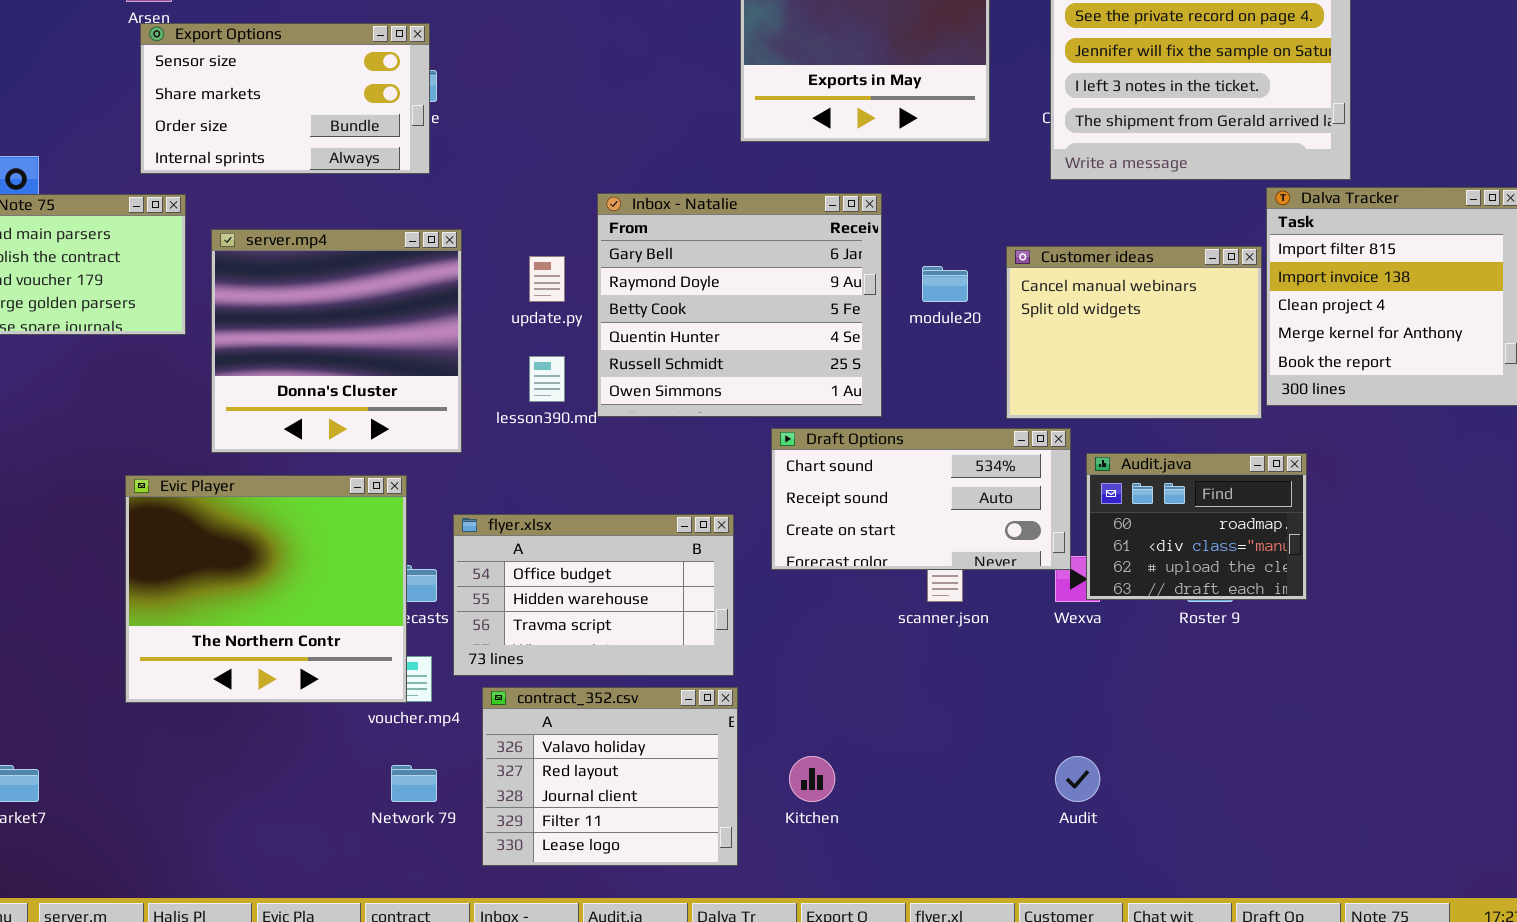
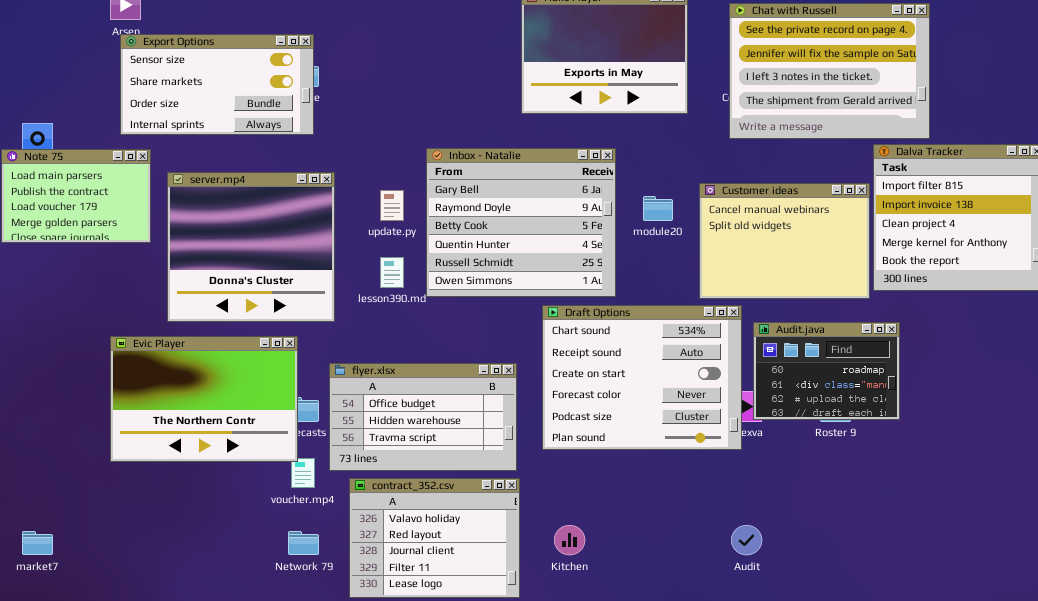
Draft Options: [771,428,1071,570] -> [542,305,742,450], resized
Evic Player: [125,475,407,703] -> [110,336,298,462], resized

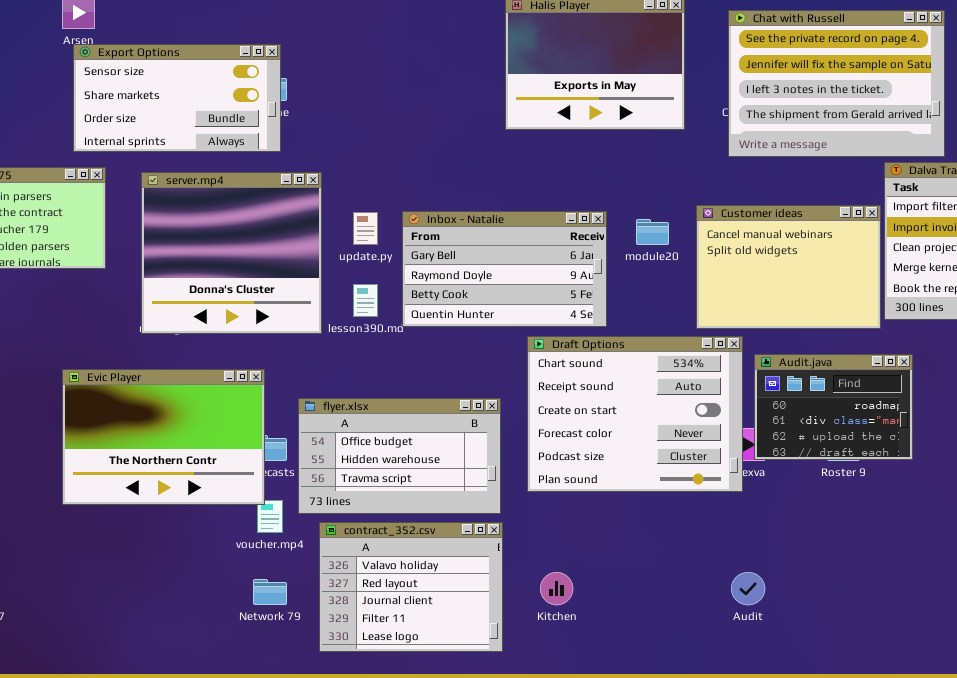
Inbox - Natalie: [426,148,616,297] -> [402,211,607,327], resized
server.mp4: [167,172,335,322] -> [141,172,322,334], moved

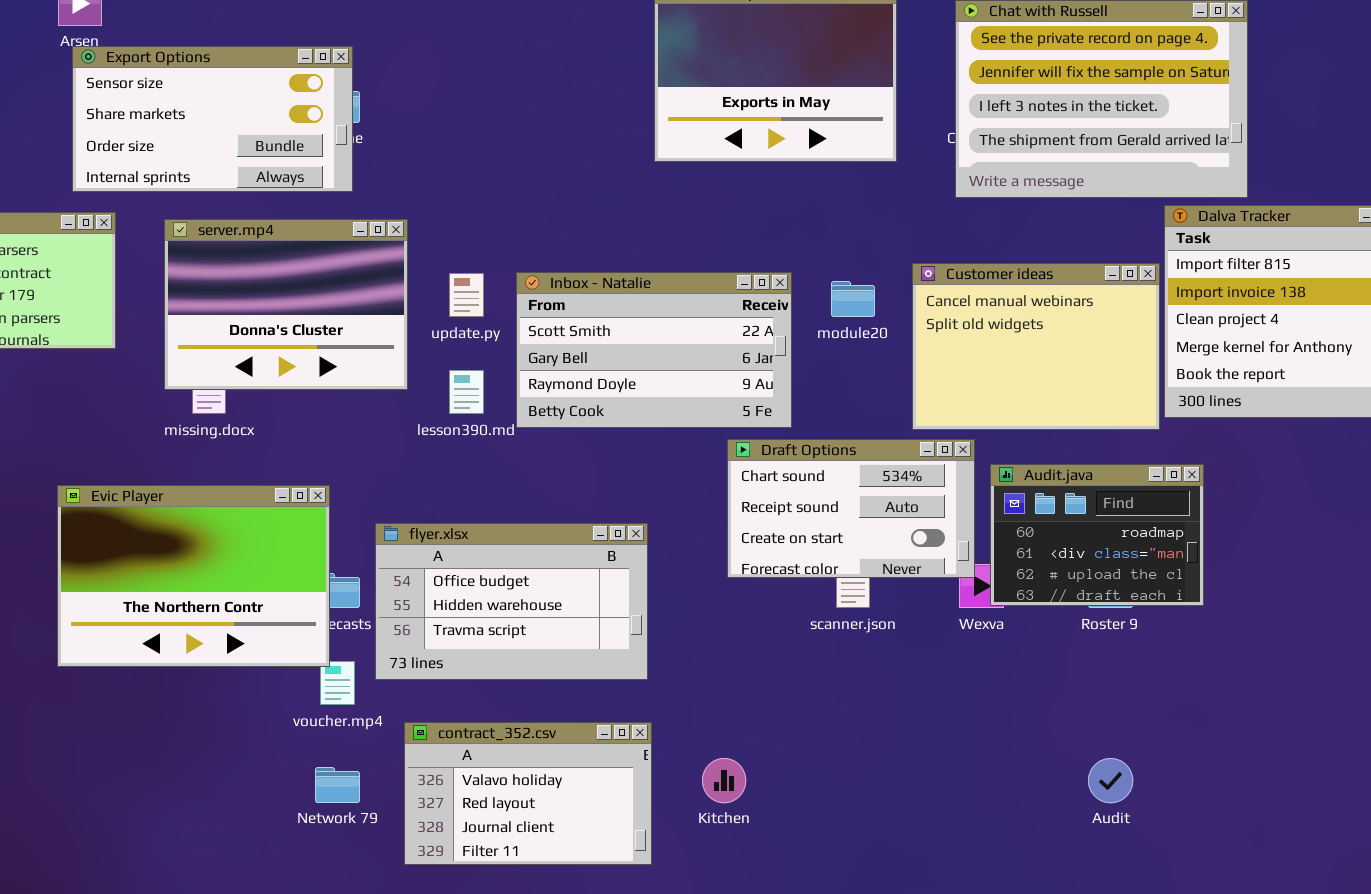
server.mp4: [141,172,322,334] -> [164,219,408,390], resized
Inbox - Natalie: [402,211,607,327] -> [516,272,792,428], scrolled up 1 row
Draft Options: [527,336,743,492] -> [727,439,975,578], resized
contract_352.csv: [319,522,503,652] -> [404,722,652,865], resized
Audit: [731,572,765,605] -> [1088,758,1133,803], moved

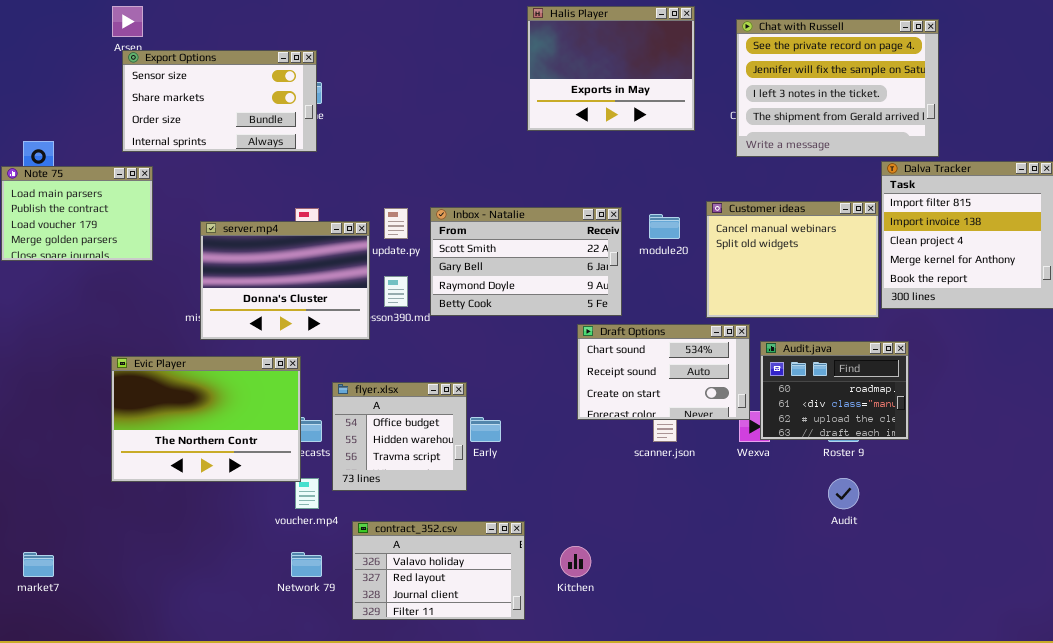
server.mp4: [164,219,408,390] -> [200,221,370,340], moved
flyer.xlsx: [375,523,648,680] -> [332,382,467,491], resized
Audit: [1088,758,1133,803] -> [828,478,859,509], moved

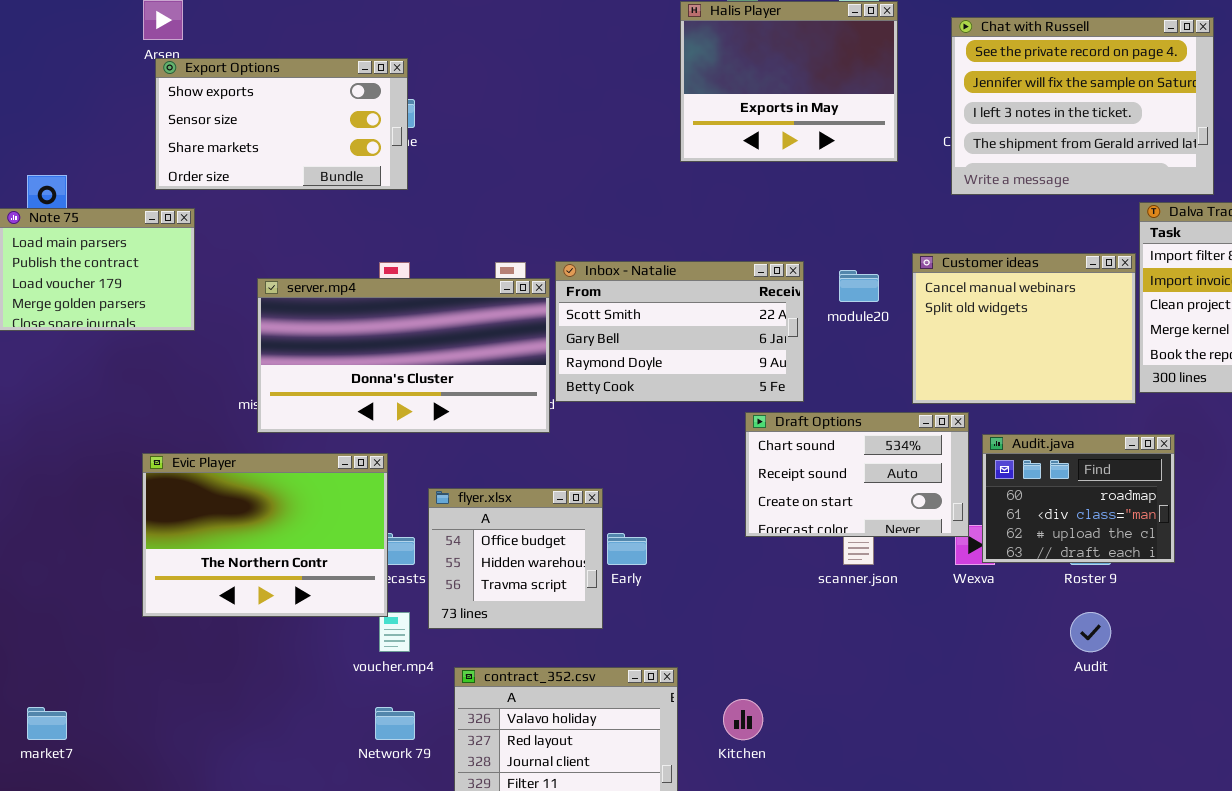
Export Options: [122,50,317,152] -> [155,58,408,190], scrolled up 1 row
server.mp4: [200,221,370,340] -> [257,278,550,433], resized

